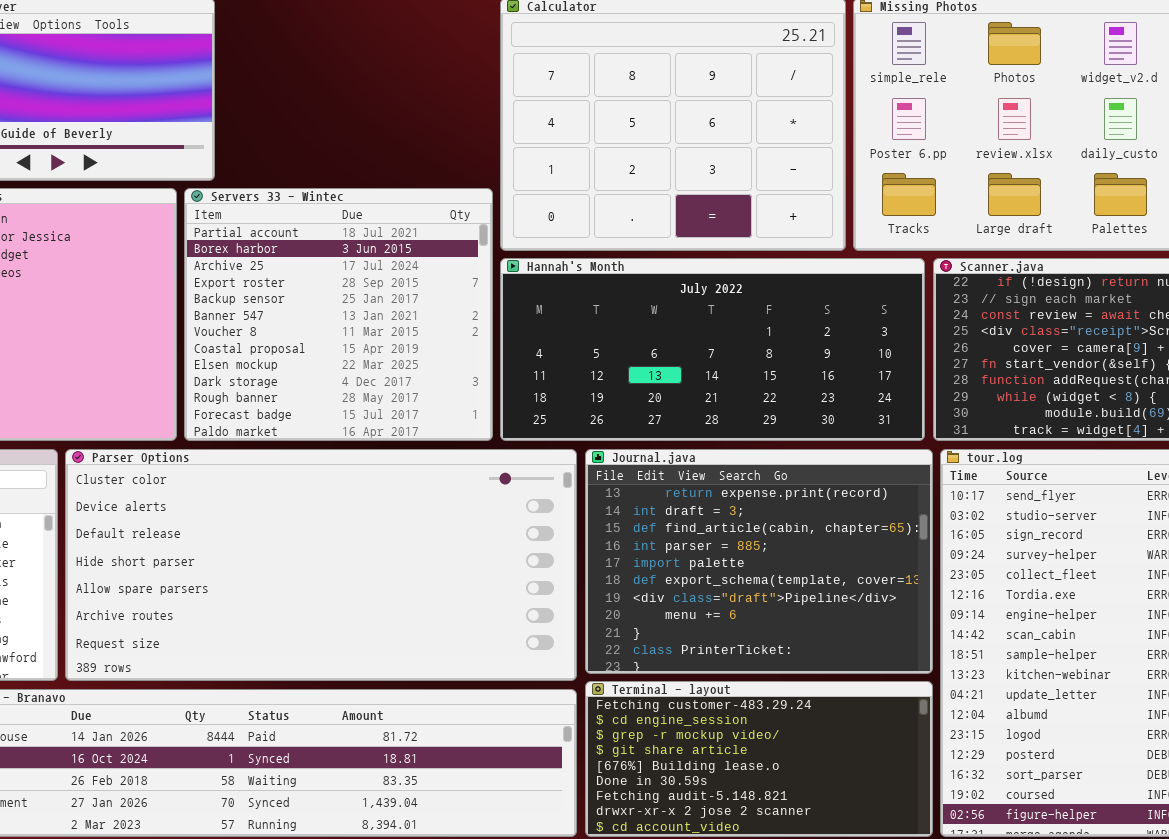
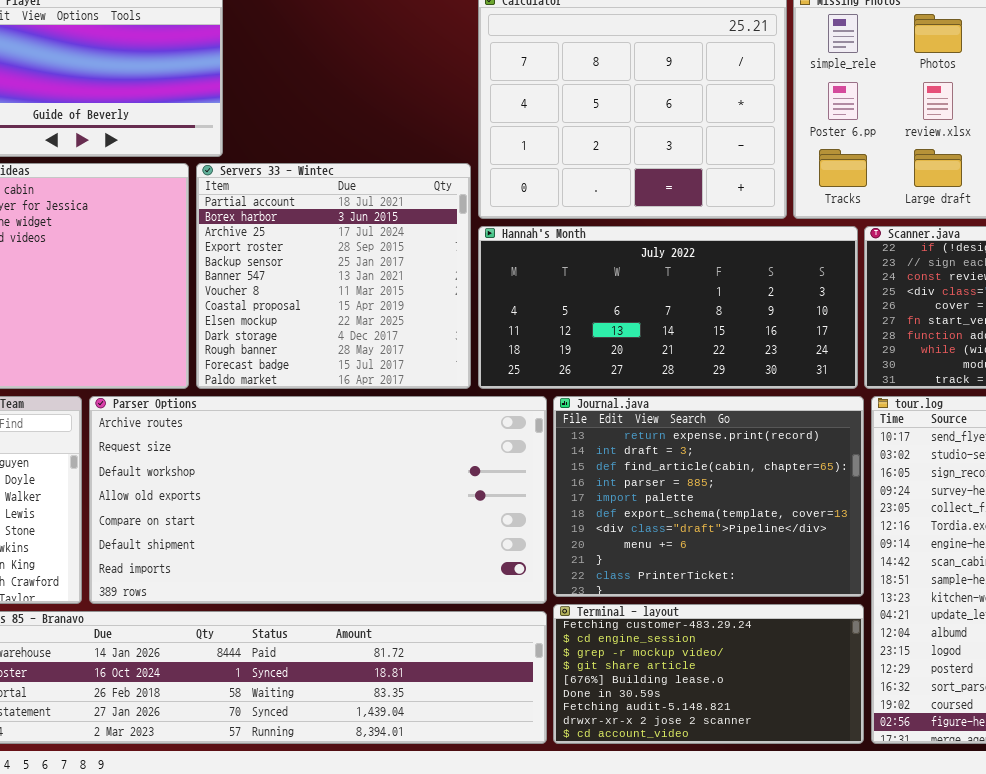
Parser Options: [65,449,577,681] -> [89,396,547,604], scrolled down 5 rows

